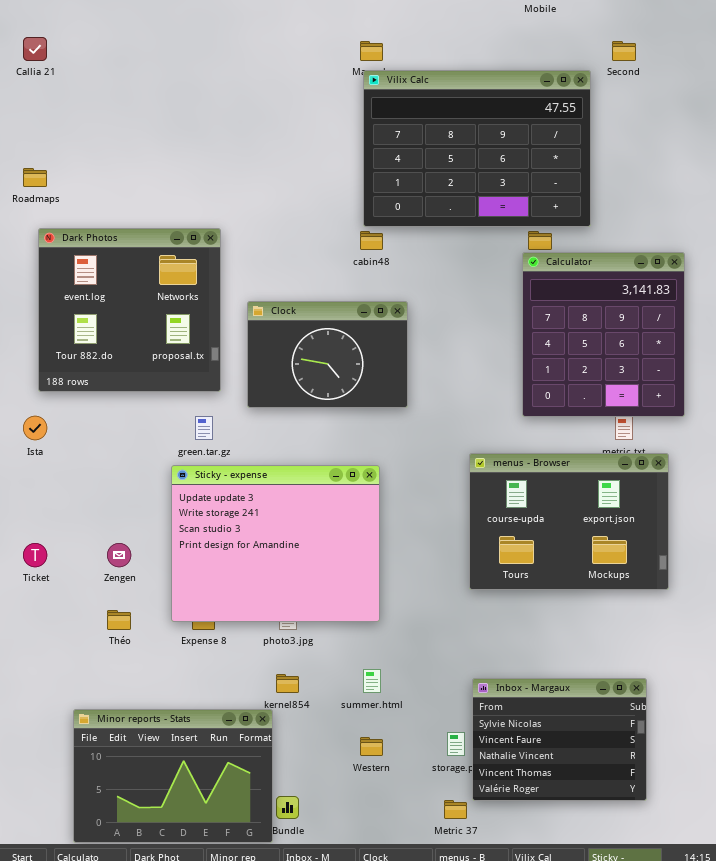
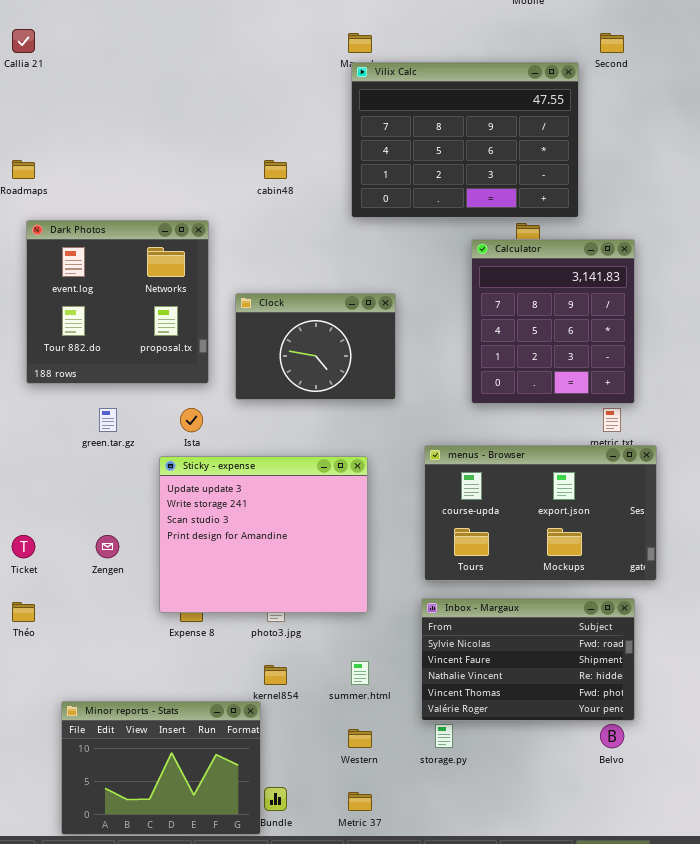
cabin48: [360,231,383,250] -> [264,160,287,179], moved
Calculator: [522,252,685,417] -> [471,239,635,404], moved
Ista: [23,416,47,440] -> [180,408,203,432], moved
green.tar.gz: [195,416,213,440] -> [99,408,117,432], moved
menus - Browser: [469,453,669,590] -> [424,445,657,581], resized
Théo: [107,610,131,630] -> [12,602,35,622], moved
Inbox - Margaux: [472,678,647,801] -> [421,598,635,721], moved, resized
Metric 37: [444,800,467,819] -> [348,792,372,811], moved

